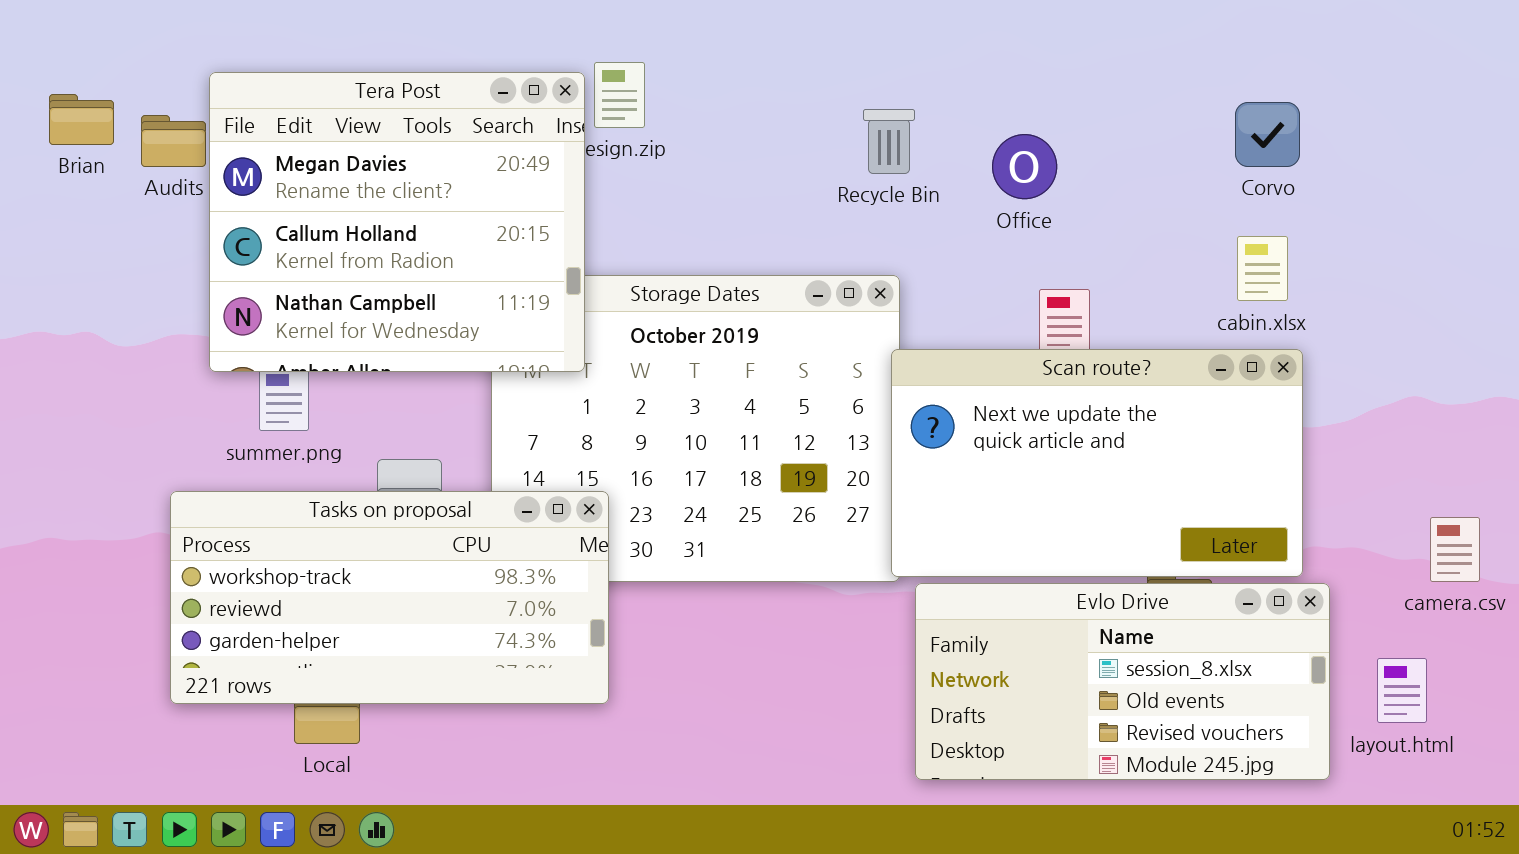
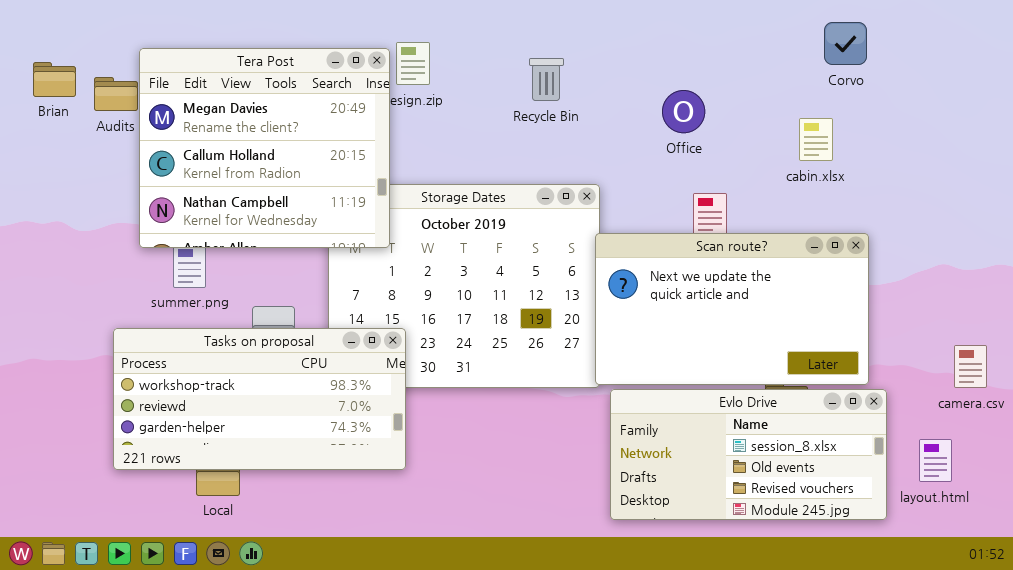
Corvo: [1235,102,1300,167] -> [824,22,867,65], moved
Recycle Bin: [863,109,915,174] -> [529,58,564,101], moved
cabin.xlsx: [1237,236,1288,301] -> [799,118,833,161], moved

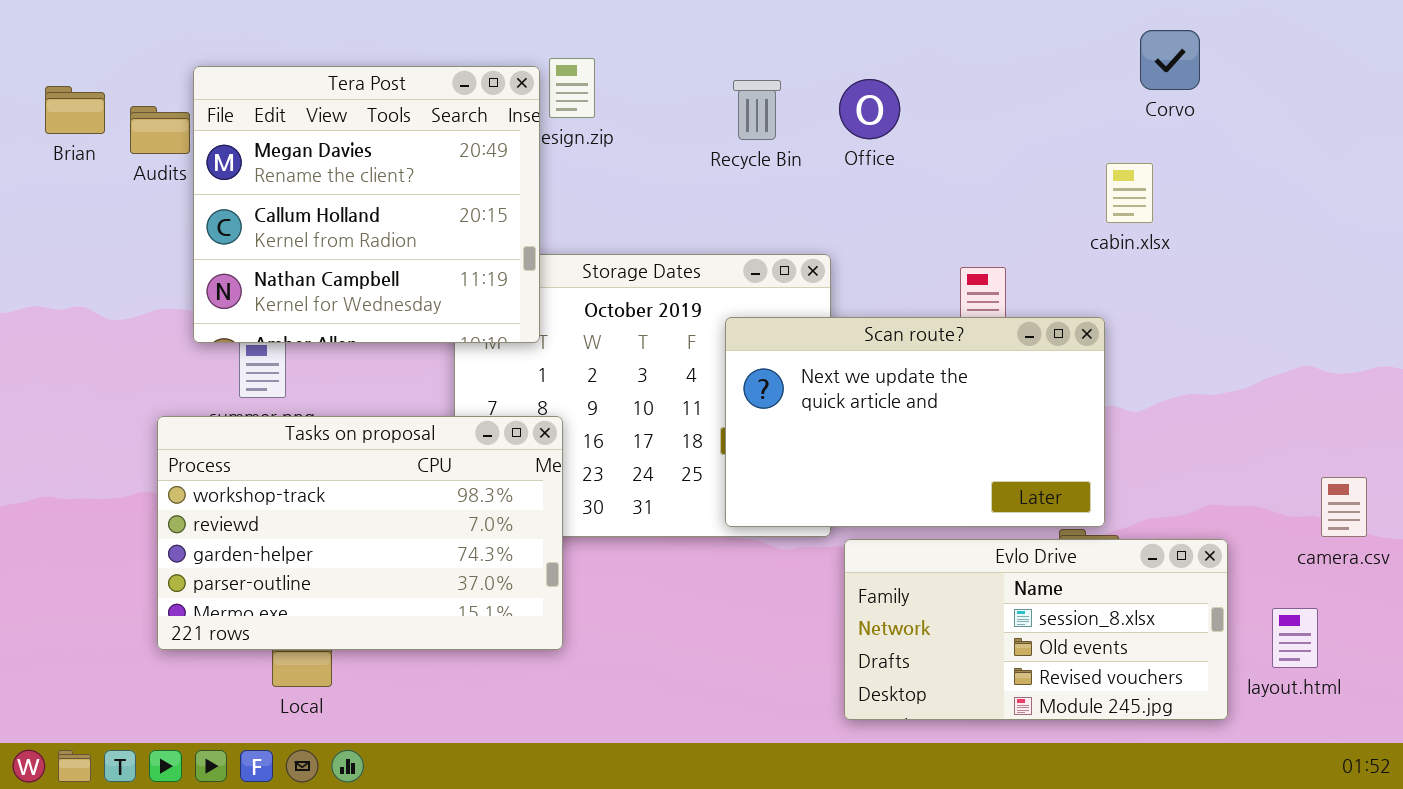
Office: [662,90,705,133] -> [839,79,900,139], moved
Scan route?: [595,233,869,385] -> [725,317,1105,527], moved
Tasks on proposal: [113,328,406,470] -> [157,416,563,650], resized

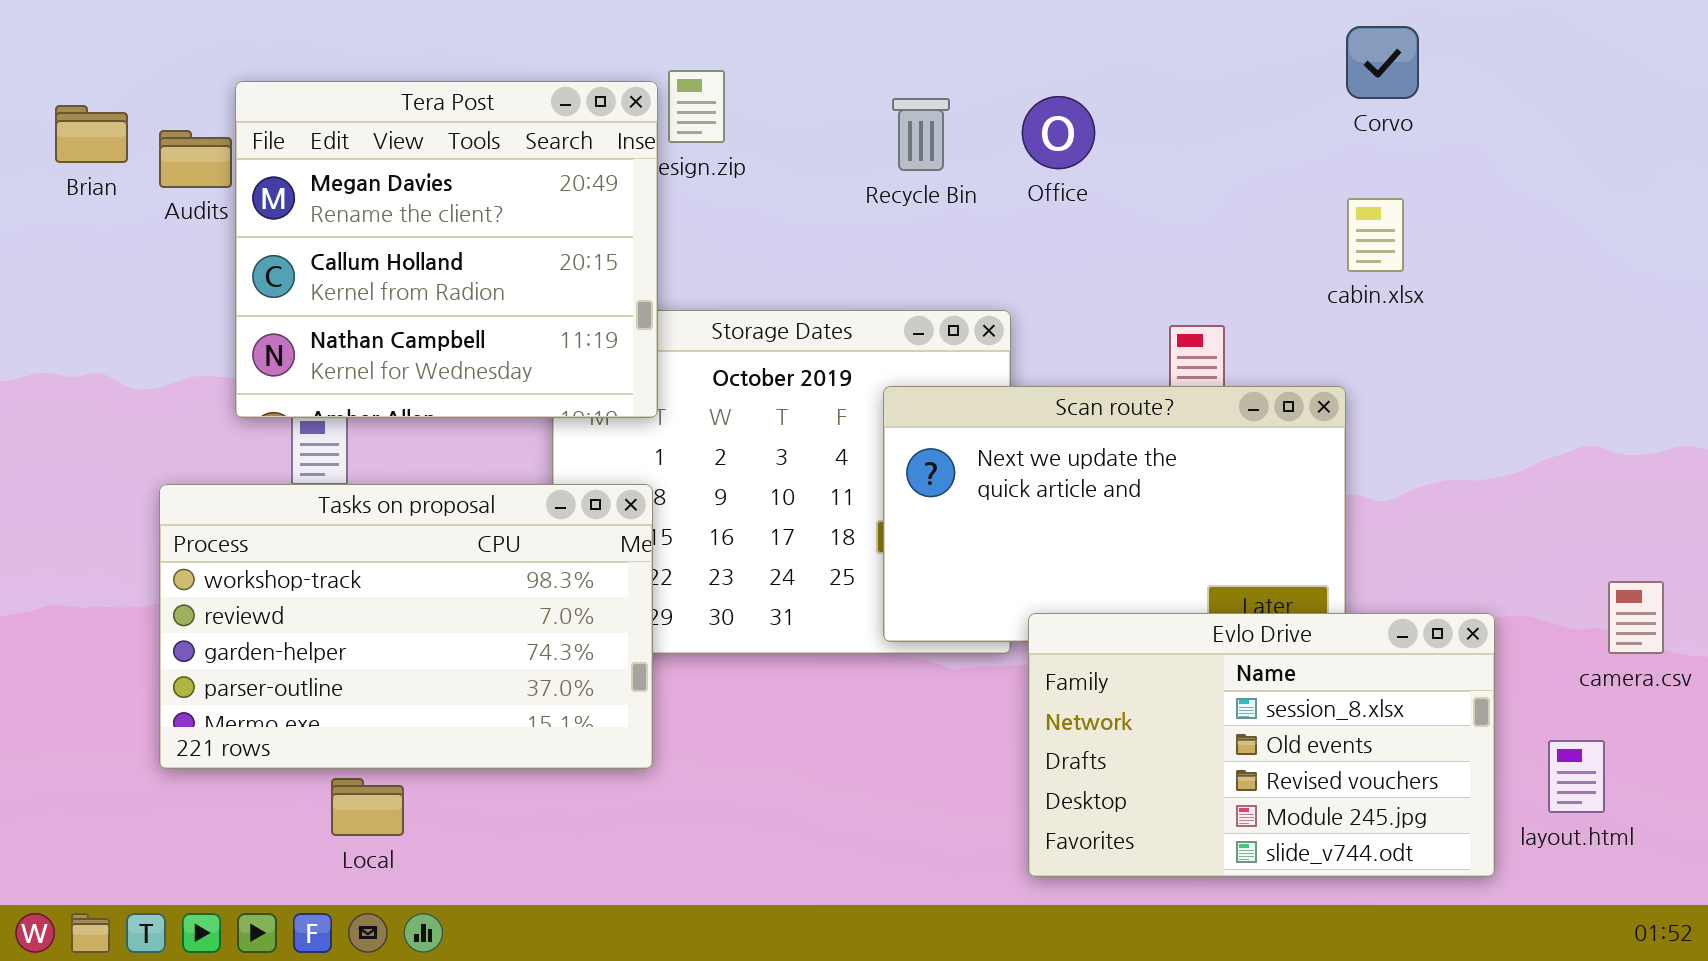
Corvo: [1140,30,1200,90] -> [1346,26,1419,99], moved
Tasks on proposal: [157,416,563,650] -> [159,484,653,769], moved
Evlo Drive: [844,539,1228,720] -> [1028,613,1495,877], resized

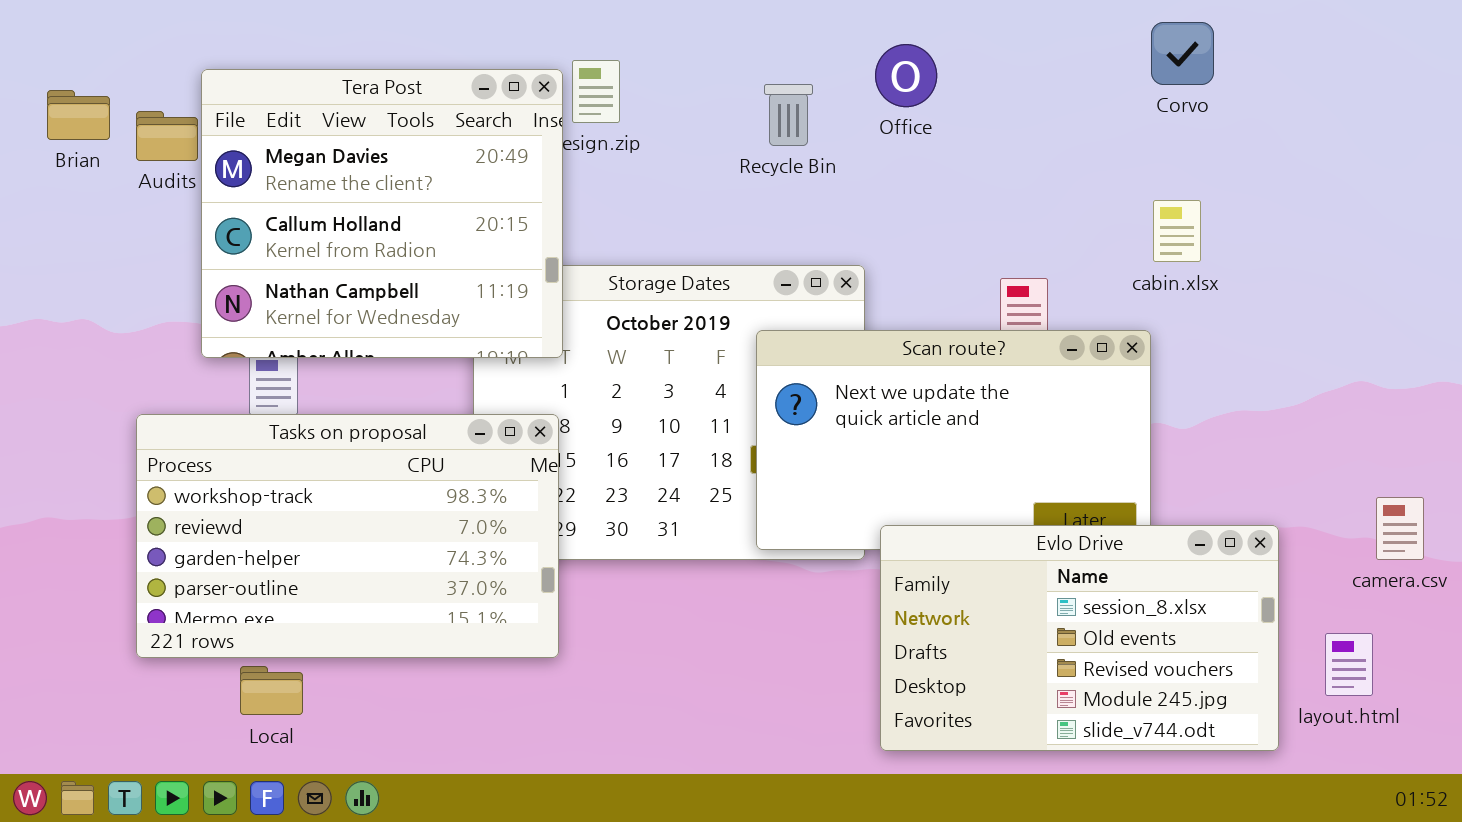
Office: [1022,96,1095,169] -> [875,44,937,107], moved
cabin.xlsx: [1347,198,1404,272] -> [1153,200,1201,262], moved
Local: [331,778,404,836] -> [240,666,303,715], moved

